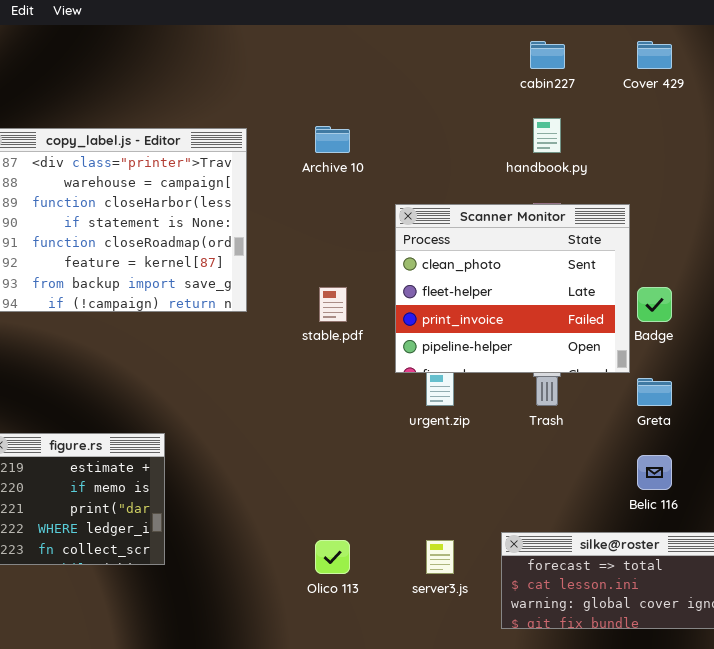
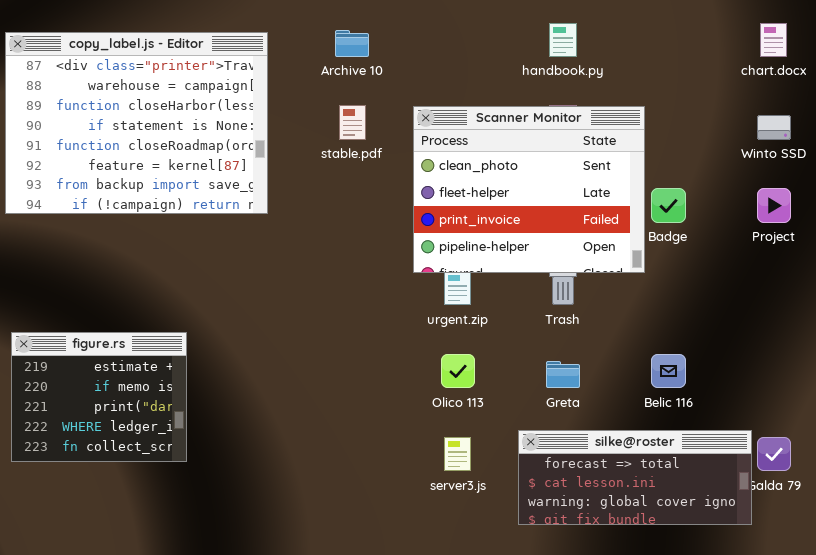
stable.pdf: [319,287,347,322] -> [339,105,366,140], moved
Greta: [637,378,672,406] -> [546,361,580,388], moved
Olico 113: [315,540,350,574] -> [441,354,475,388], moved

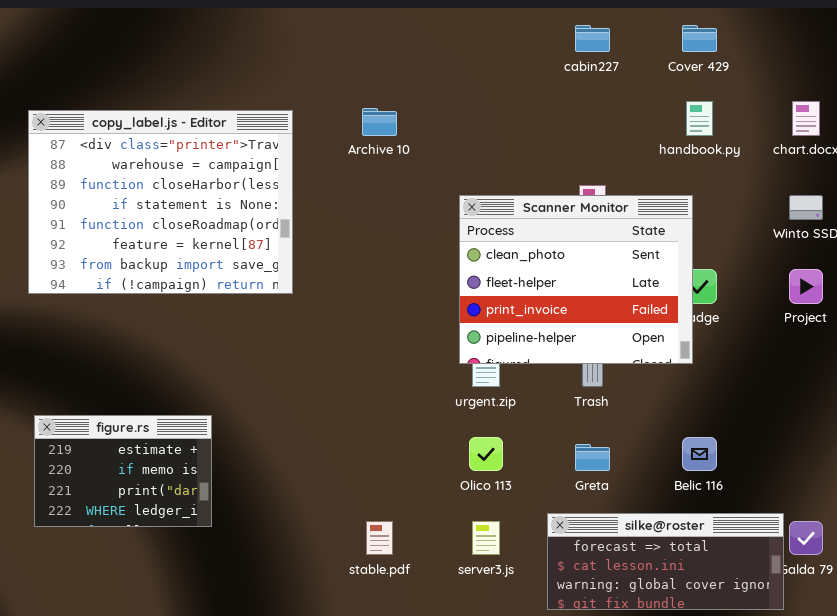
handbook.py: [549,23,577,57] -> [686,101,713,136], moved
stable.pdf: [339,105,366,140] -> [366,521,393,555], moved
Scanner Monitor: [413,106,645,273] -> [459,195,693,364], moved
figure.rs: [11,332,187,462] -> [34,415,212,527], resized

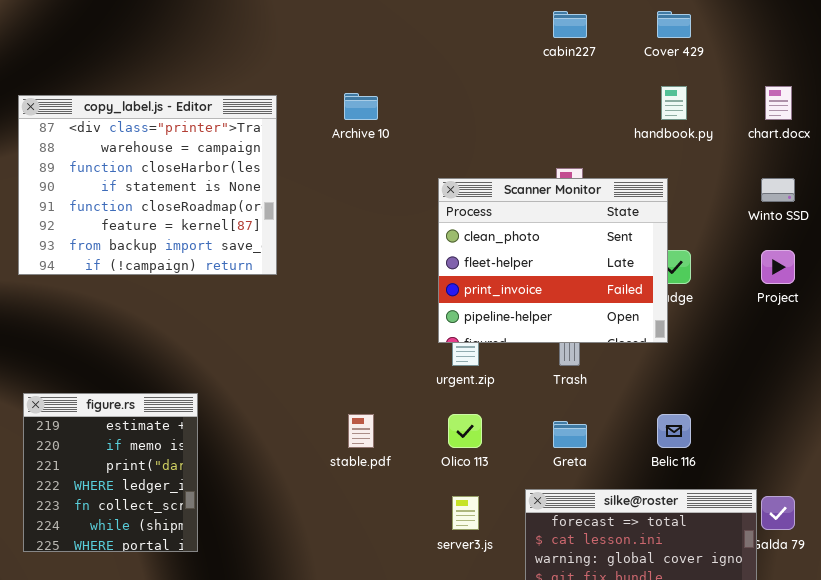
figure.rs: [34,415,212,527] -> [23,393,198,552], resized
stable.pdf: [366,521,393,555] -> [348,414,374,448], moved

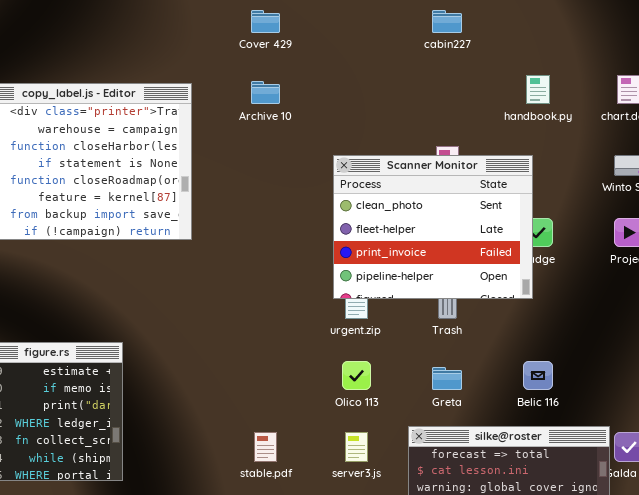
Cover 429: [657,11,691,38] -> [251,10,280,33], moved
stable.pdf: [348,414,374,448] -> [254,432,277,462], moved

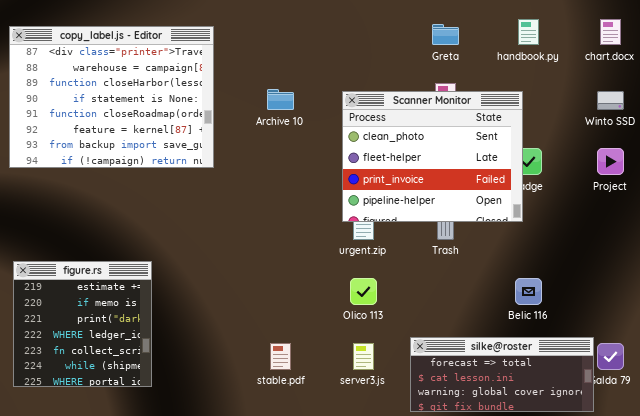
Archive 10: [251,81,280,104] -> [267,89,294,110], moved
Greta: [432,367,462,390] -> [432,24,459,45], moved

